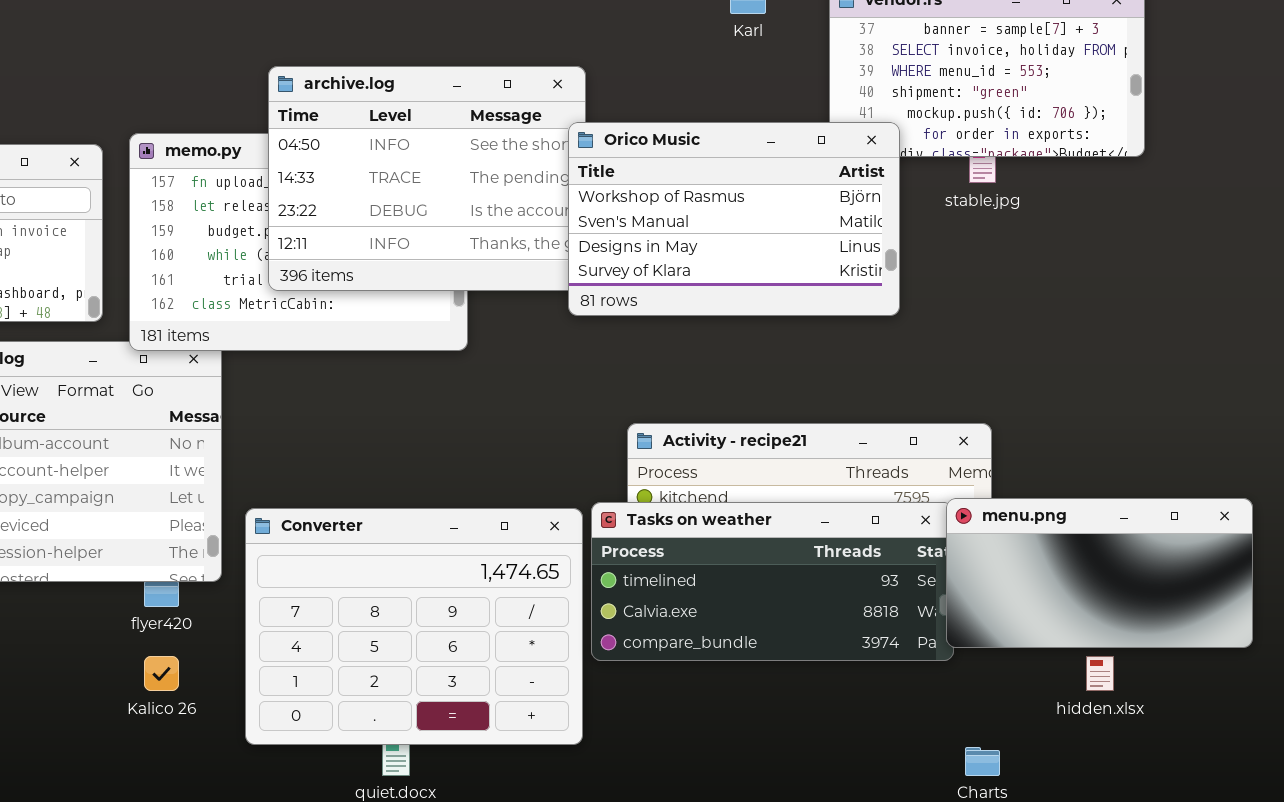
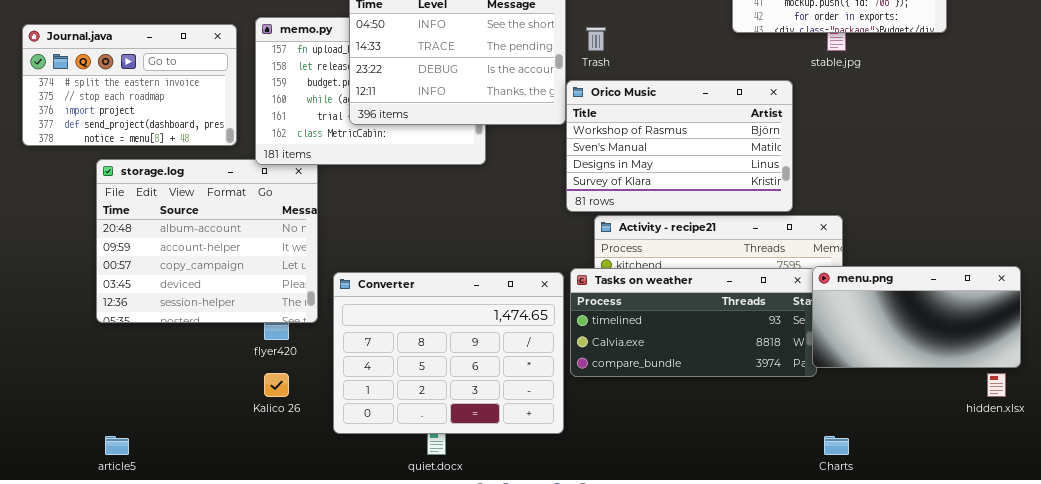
Orico Music: [568,122,900,316] -> [566,80,793,212], moved
hidden.xlsx: [1086,656,1114,691] -> [987,373,1006,397], moved

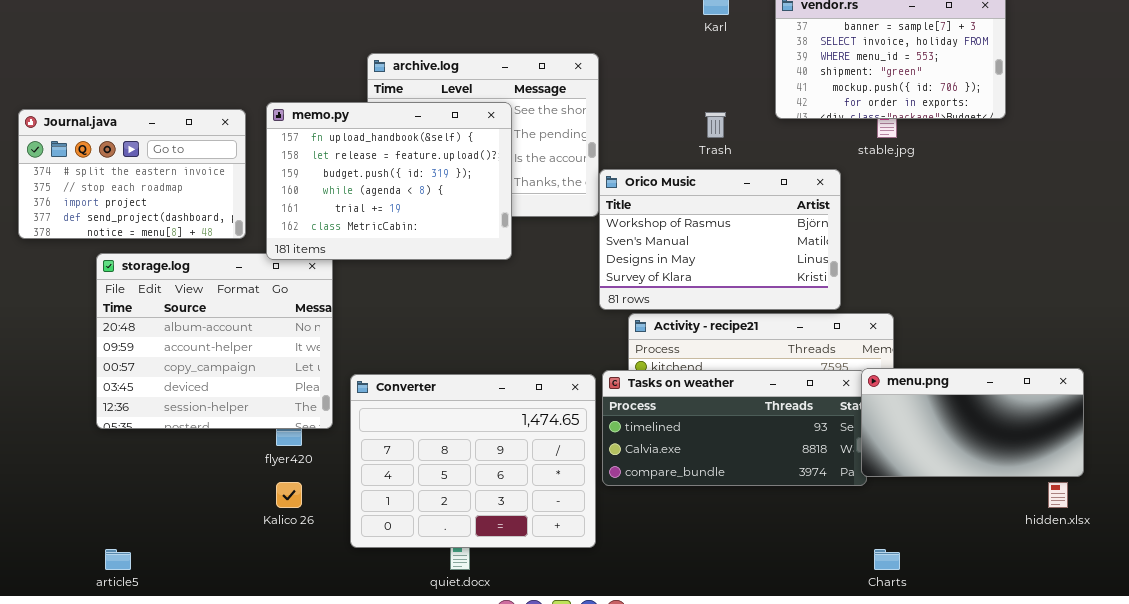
memo.py: [255,17,486,165] -> [266,102,512,260], raised
Trash: [586,27,606,51] -> [705,112,726,138], moved

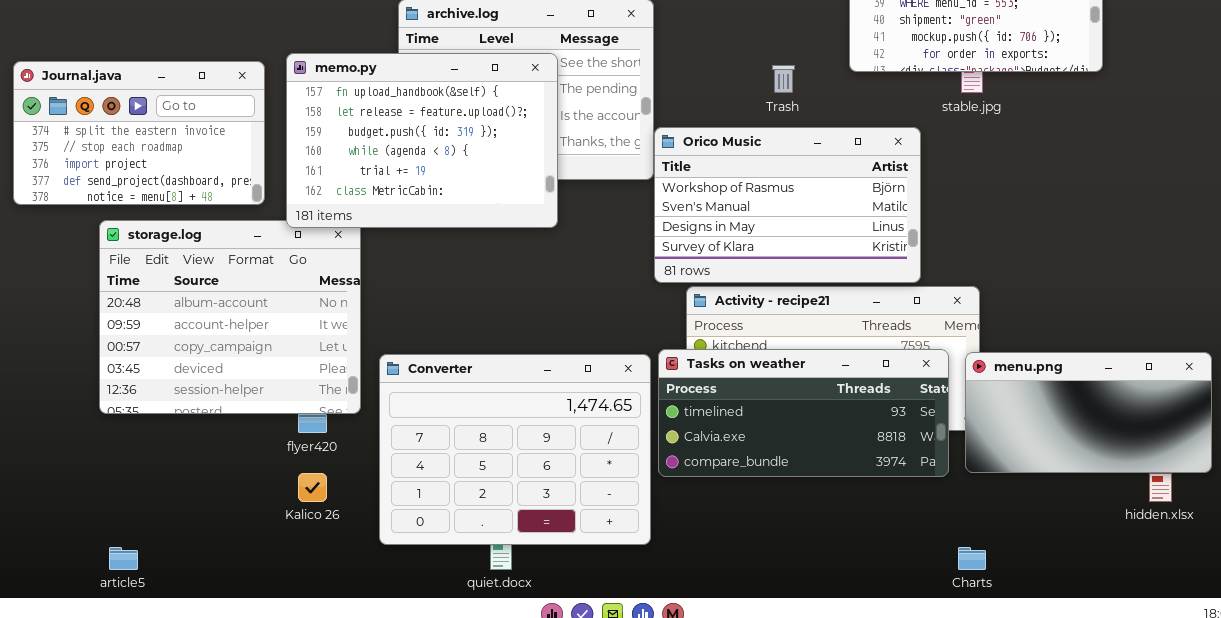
menu.png: [861,368,1084,477] -> [965,352,1212,473], moved

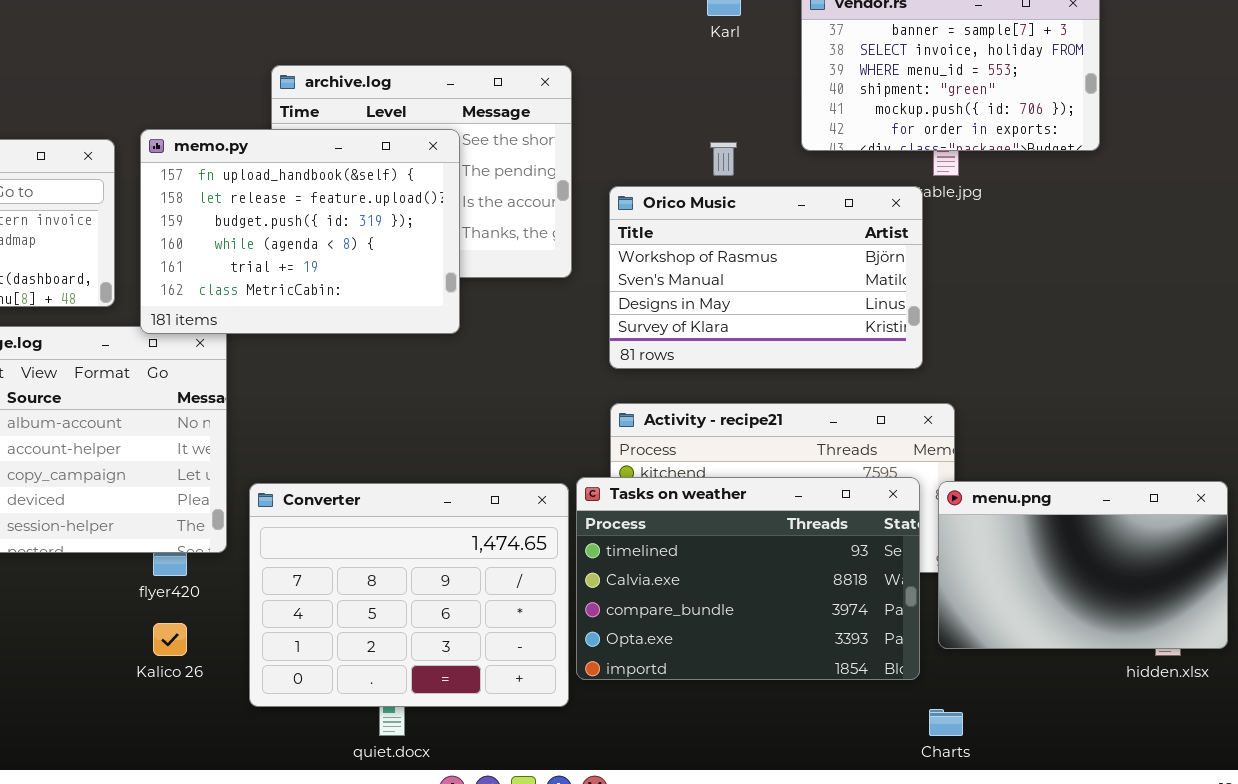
Orico Music: [654,127,921,283] -> [609,186,923,369], moved
Tasks on weather: [658,349,949,477] -> [576,477,920,680], resized
menu.png: [965,352,1212,473] -> [938,481,1228,649], resized

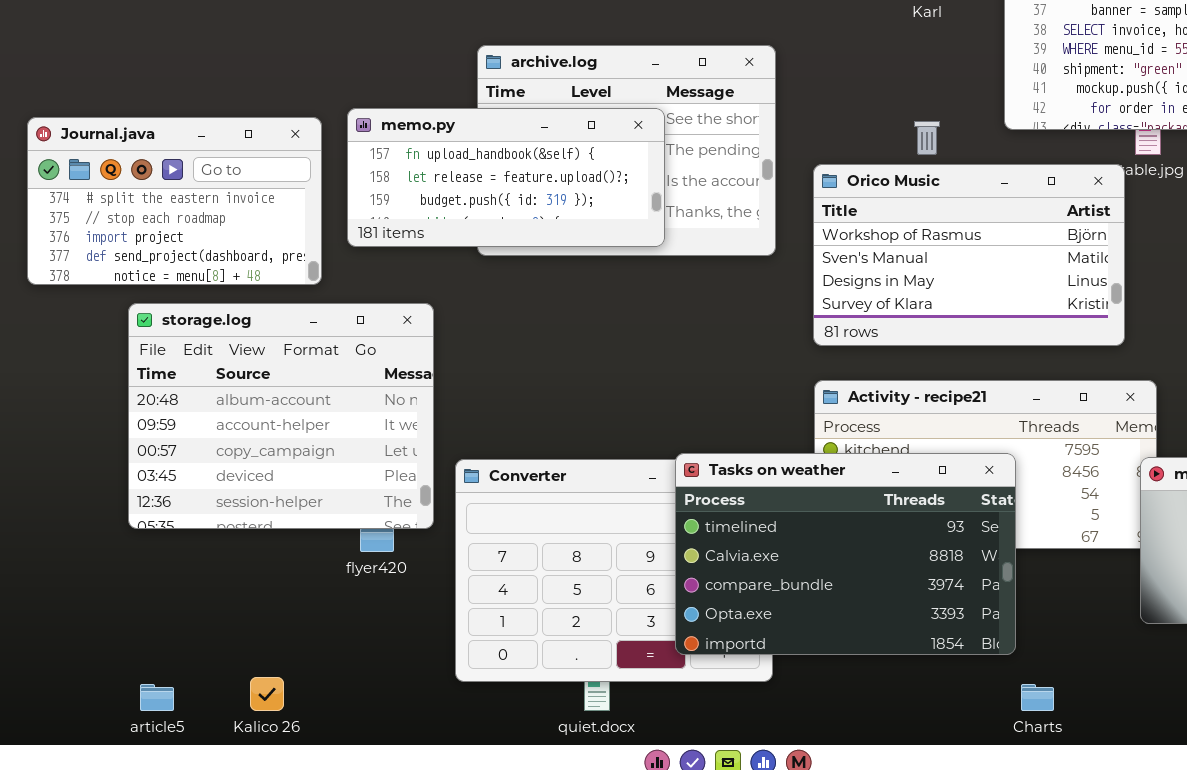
memo.py: [140,129,460,334] -> [347,108,665,247], resized
Tasks on weather: [576,477,920,680] -> [675,453,1016,655], moved
Kalico 26: [153,623,187,656] -> [250,677,284,711], moved
Charts: [929,709,963,736] -> [1021,684,1054,711], moved

